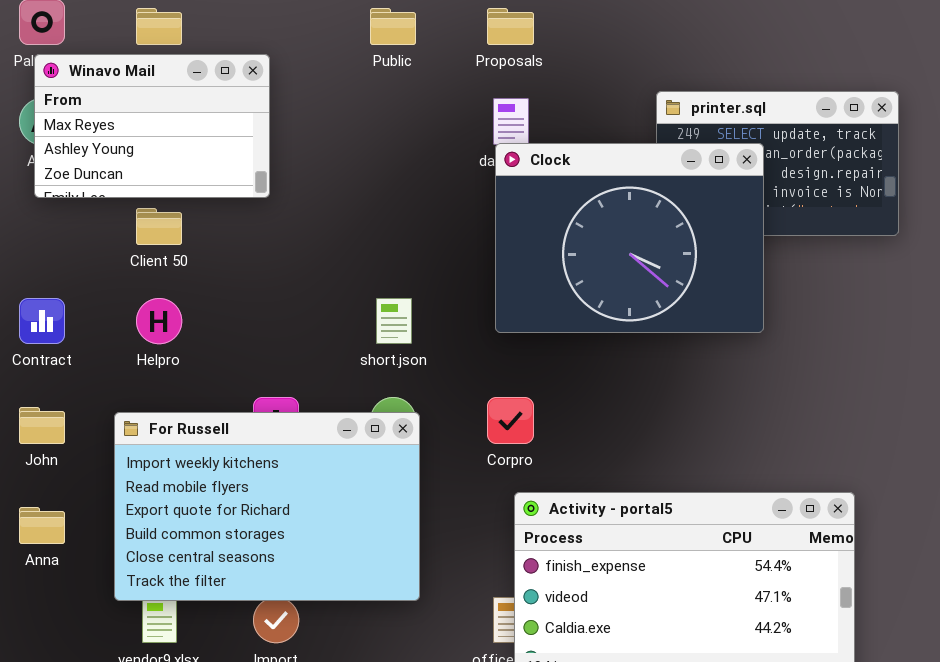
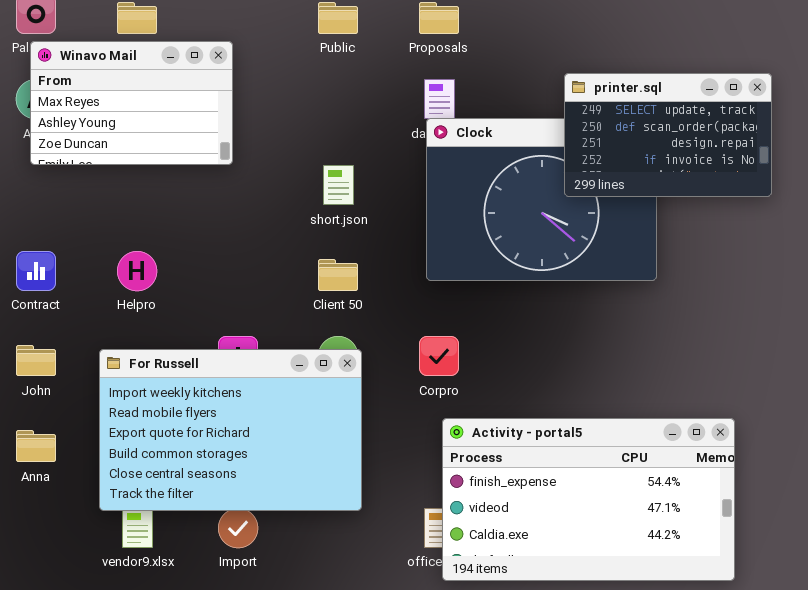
printer.sql: [656,91,899,236] -> [564,73,772,197], raised
Client 50: [136,208,182,245] -> [318,259,358,291], moved
short.json: [376,298,412,344] -> [323,165,354,205], moved

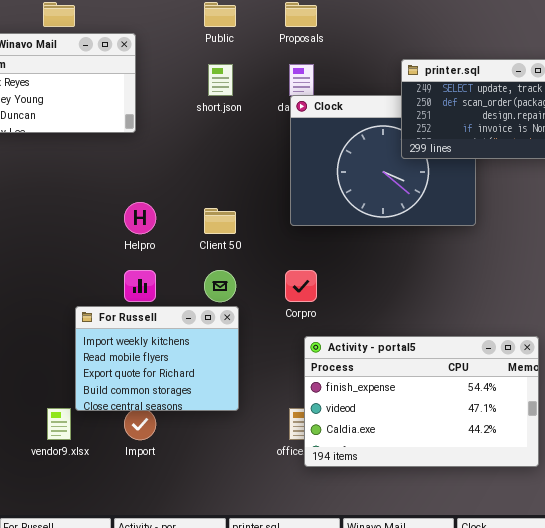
short.json: [323,165,354,205] -> [208,64,233,96], moved
Helpro: [117,251,157,291] -> [124,202,156,234], moved
For Russell: [99,349,362,511] -> [75,306,239,411], resized

